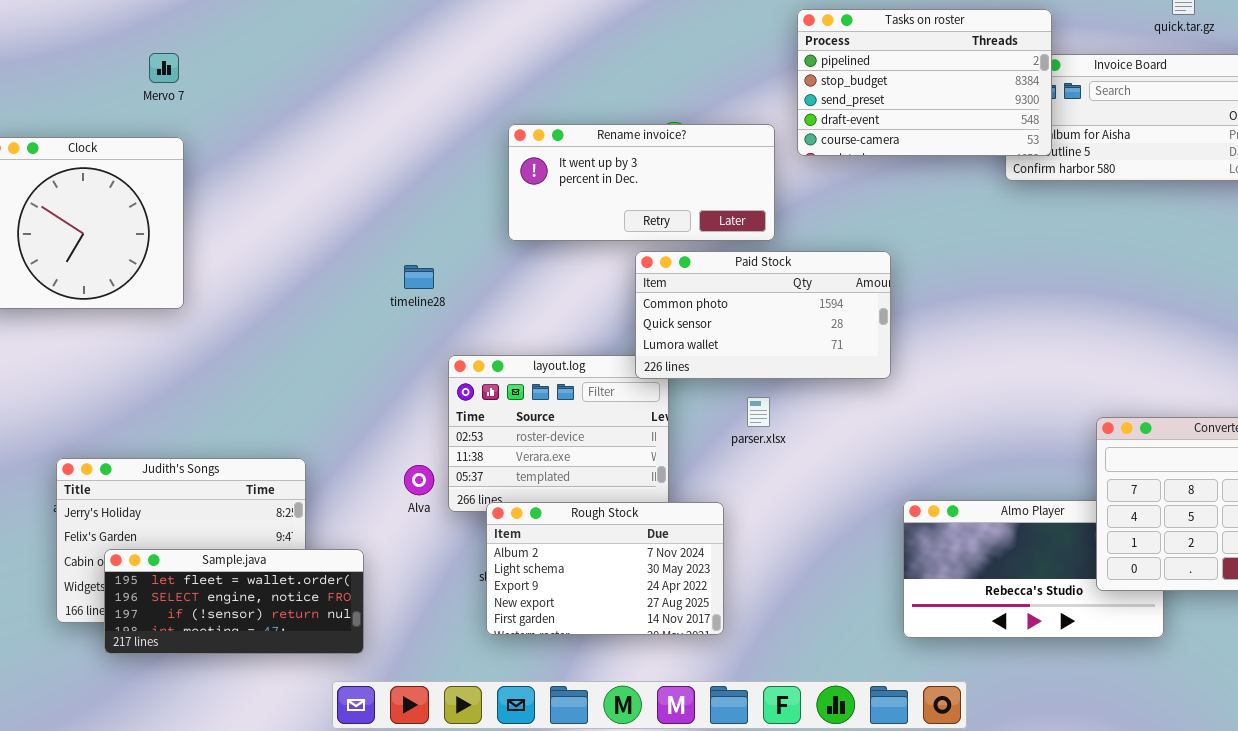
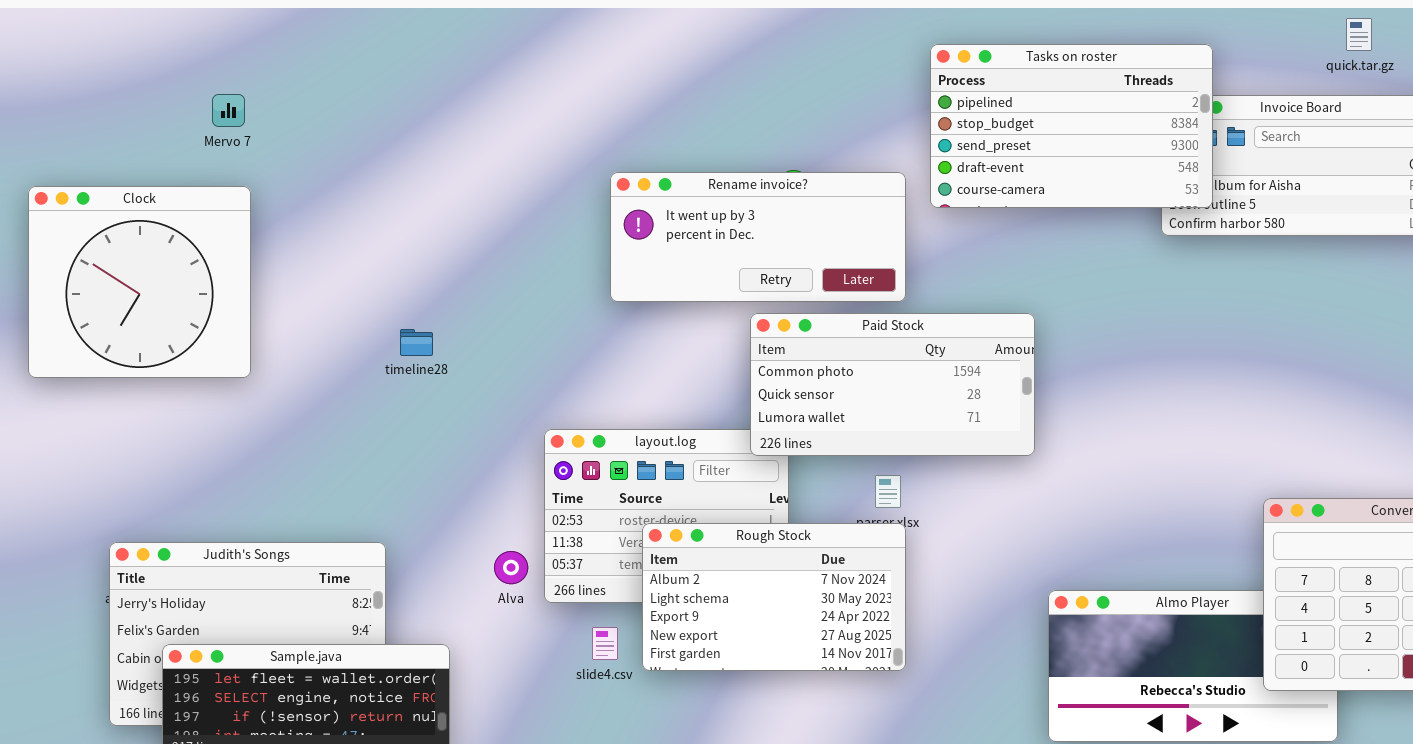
timeline28: [404,265,434,289] -> [400,329,433,356], moved
Rough Stock: [486,502,724,635] -> [642,523,906,671], moved

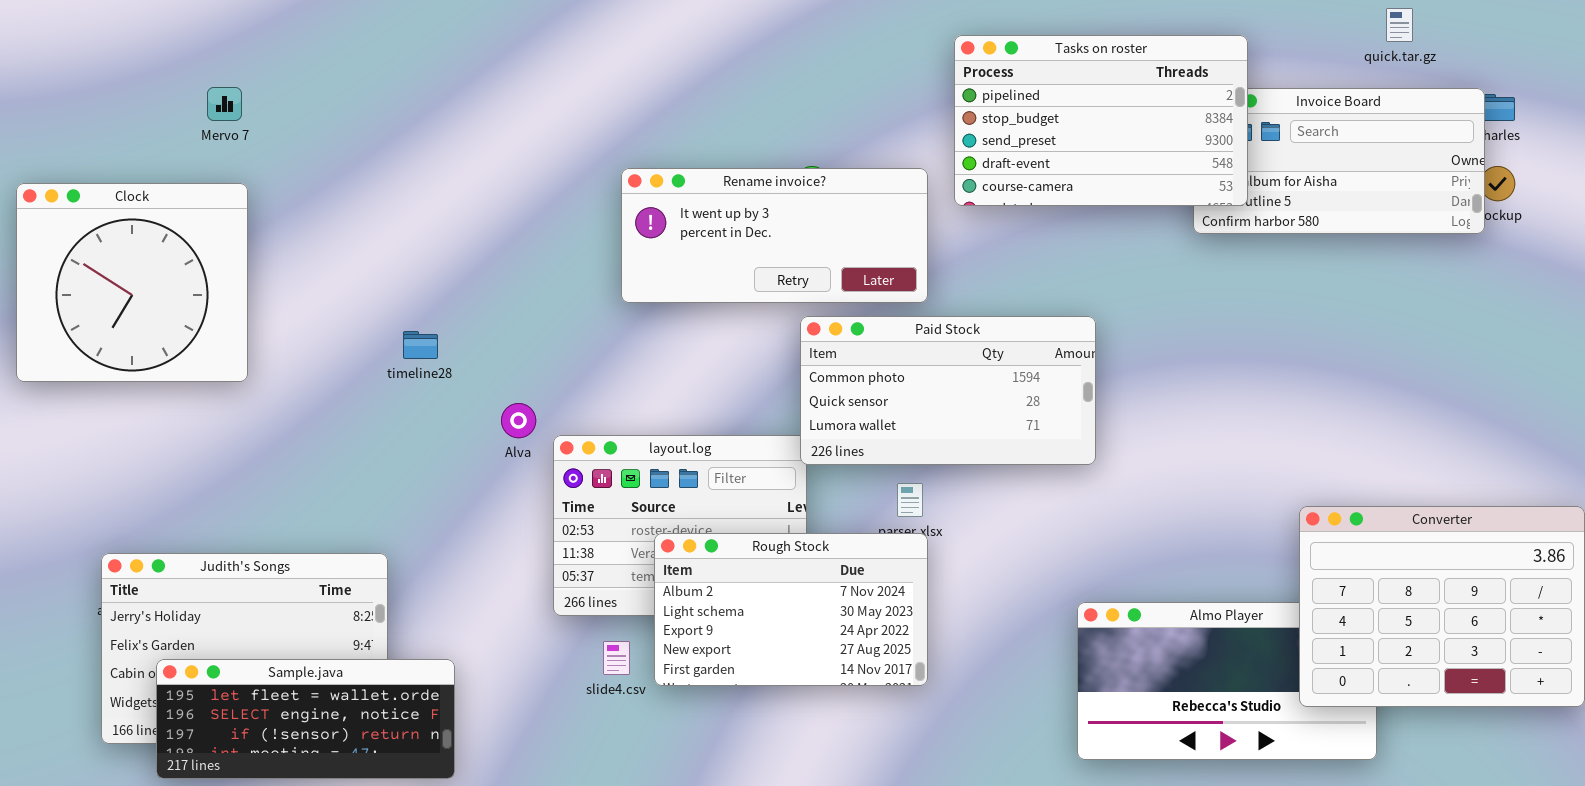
Paid Stock: [750,313,1035,456] -> [800,316,1096,465], moved
Alva: [494,551,528,584] -> [501,403,536,438], moved

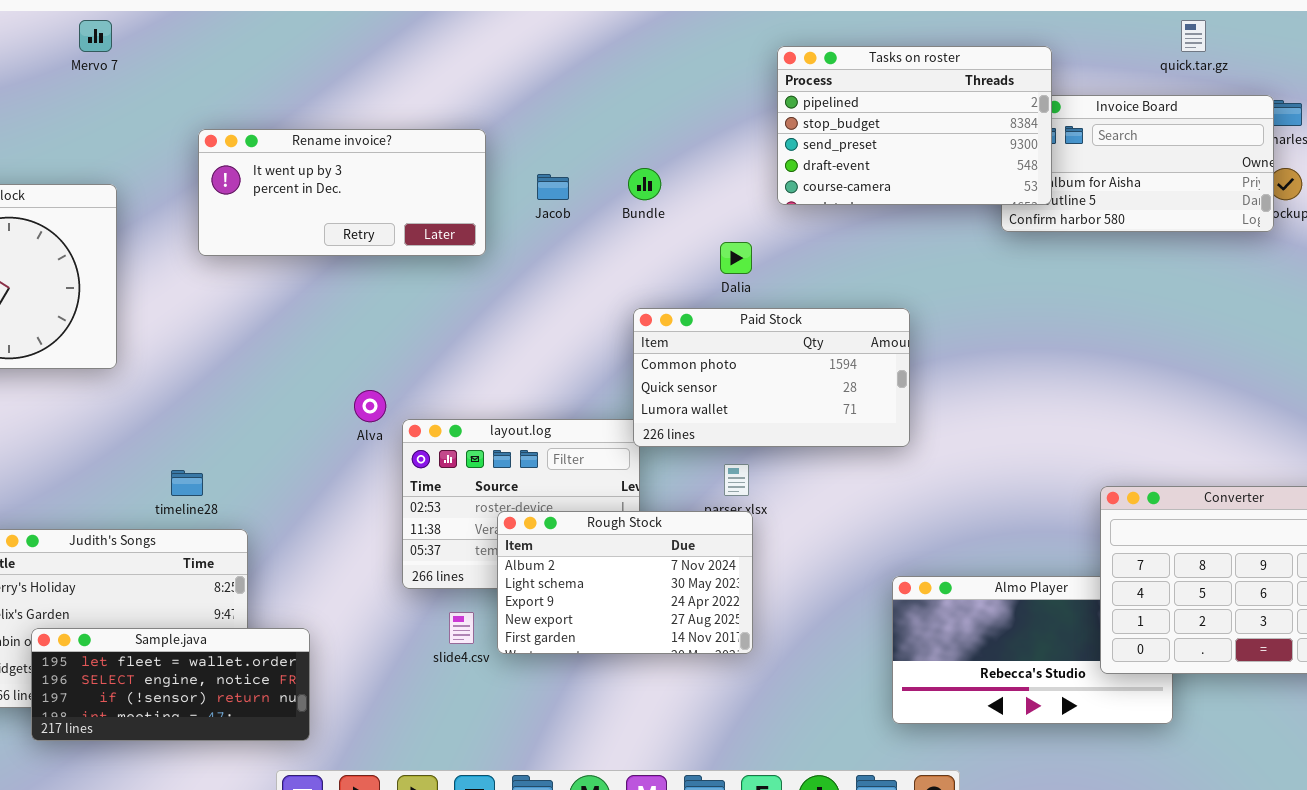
Mervo 7: [207,87,242,121] -> [79,20,112,52], moved
Rename invoice?: [621,168,928,303] -> [198,129,486,256], moved
timeline28: [403,331,438,359] -> [171,470,203,496], moved

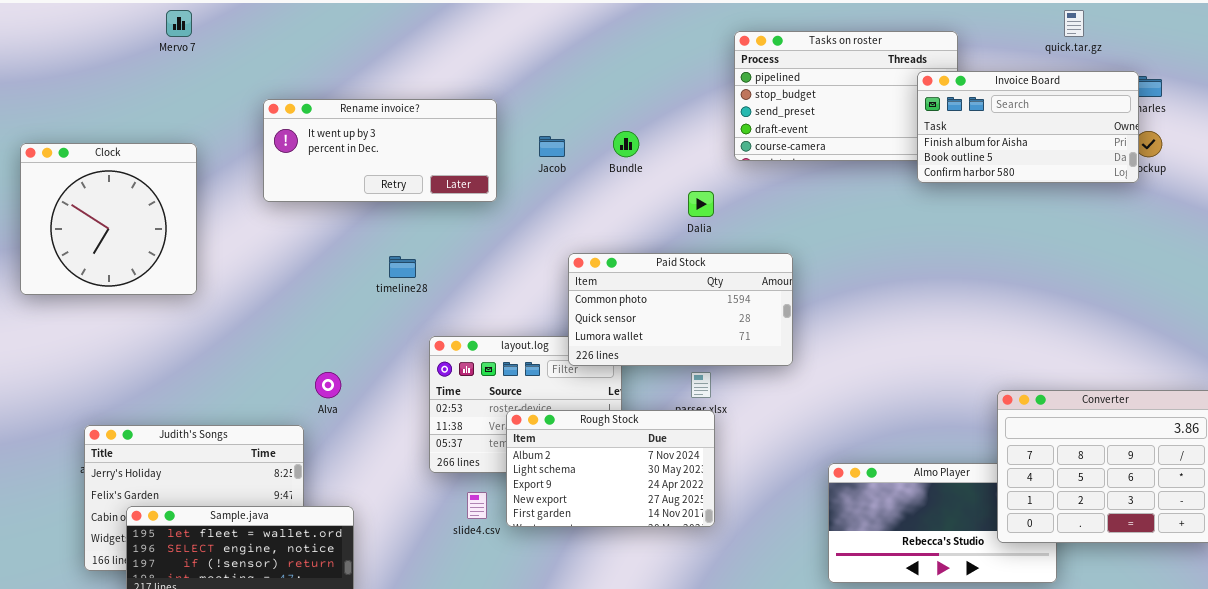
Invoice Board: [1001,95,1274,232] -> [917,71,1139,183], raised
Paid Stock: [633,308,910,447] -> [568,253,793,366], moved
Alva: [354,390,386,422] -> [315,372,341,398], moved
timeline28: [171,470,203,496] -> [389,256,416,278], moved

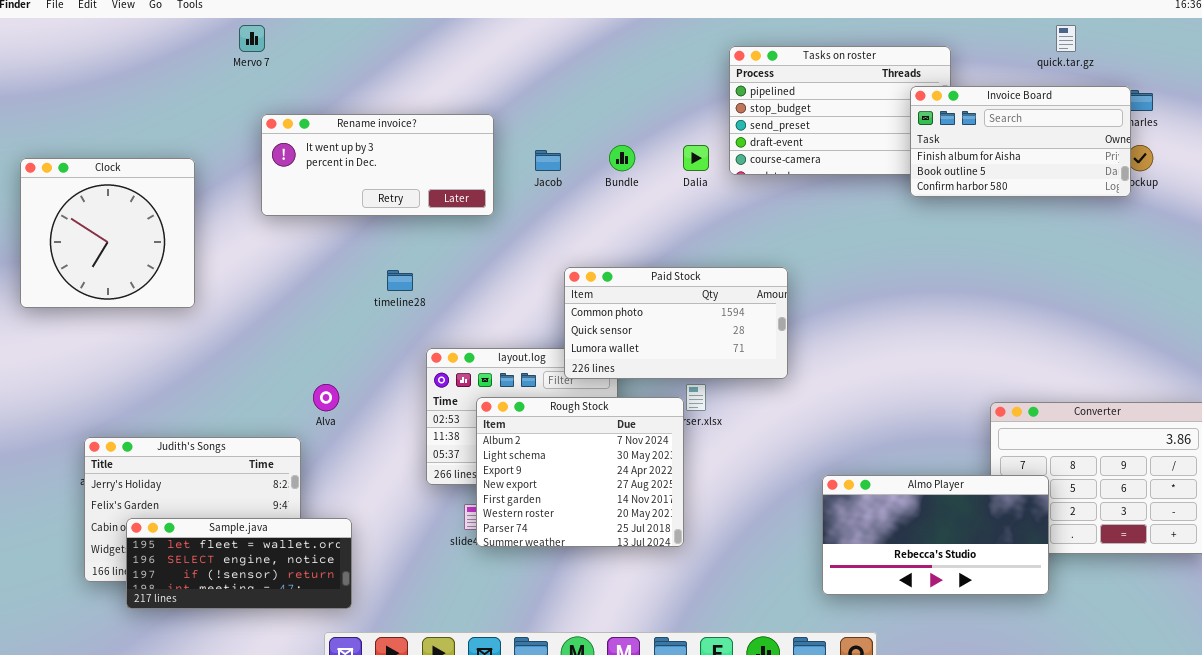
Mervo 7: [166,10,192,37] -> [239,25,265,52], moved
Dalia: [688,191,714,217] -> [683,145,709,171], moved
Rough Stock: [506,410,715,527] -> [476,397,684,547], moved, resized
Almo Player: [828,463,1057,583] -> [822,475,1049,595], raised

